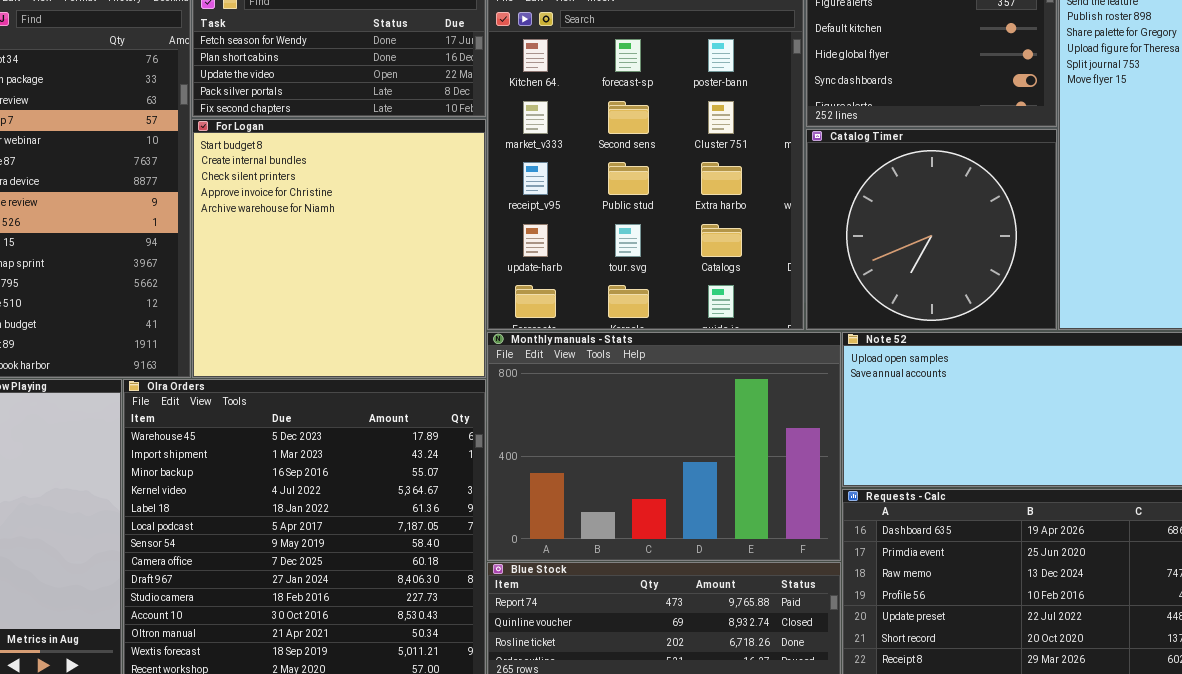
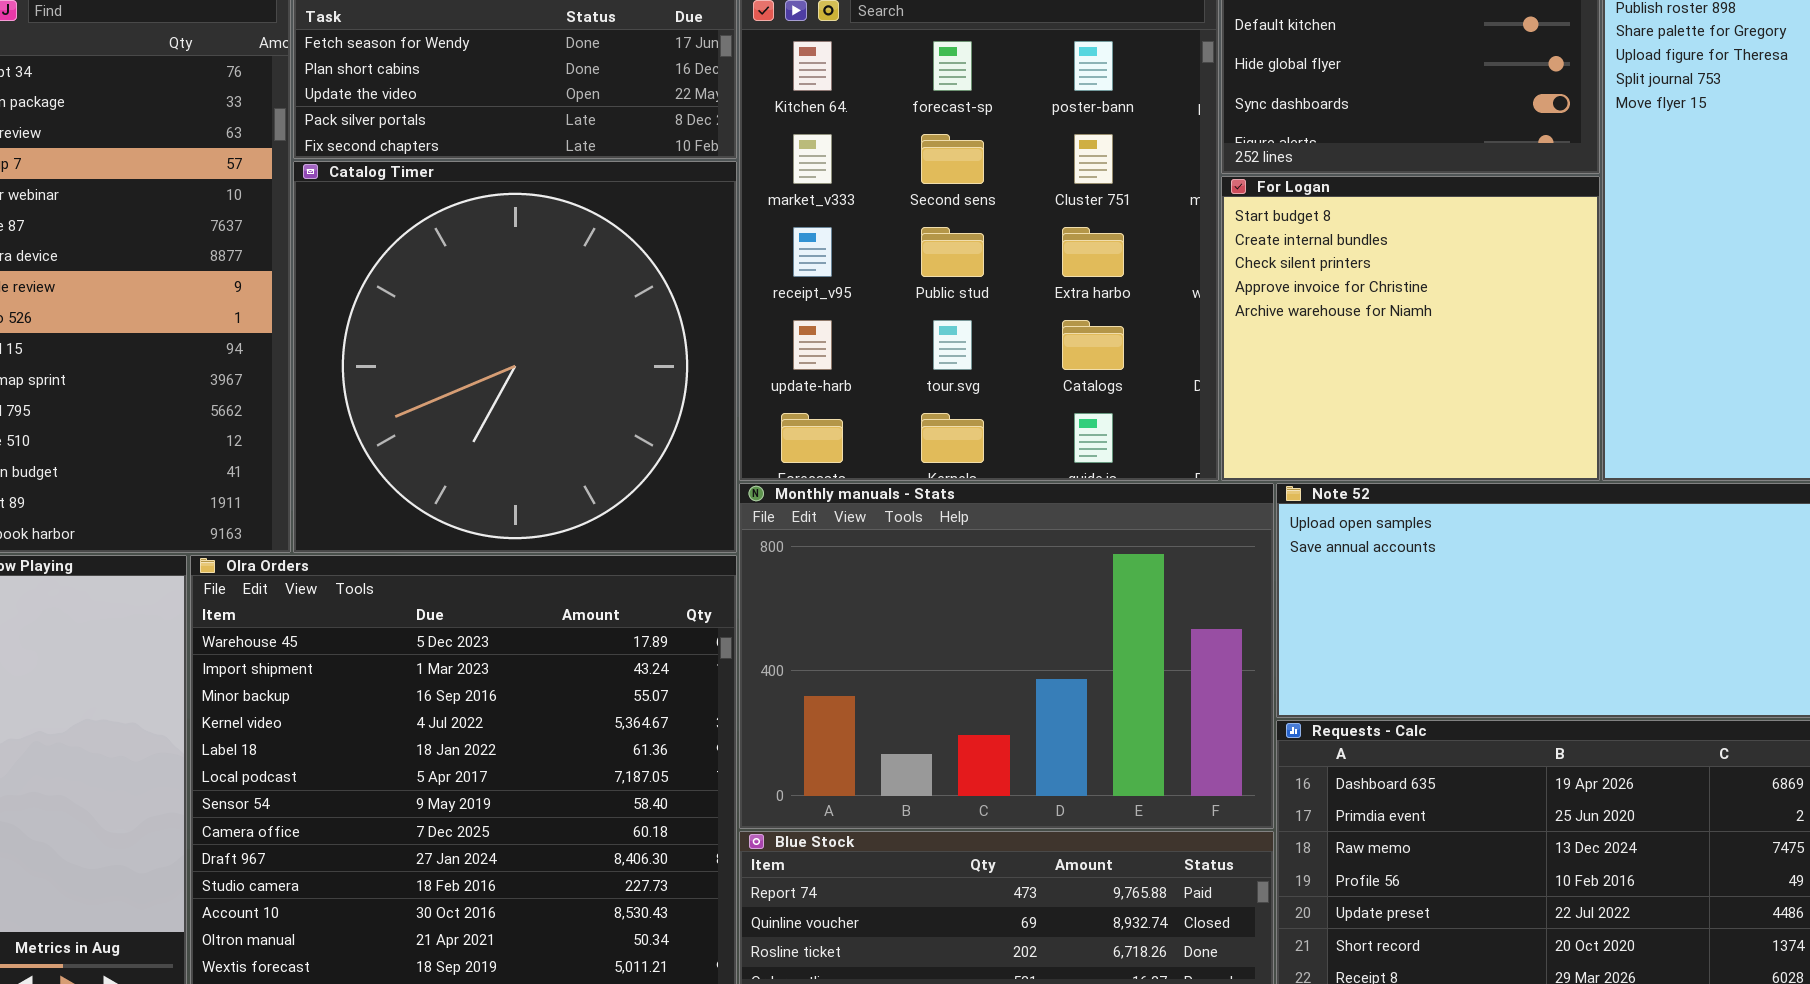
For Logan: [192,119,486,378] -> [1221,176,1600,481], moved, resized
Catalog Timer: [806,129,1057,330] -> [293,161,737,553], moved, resized

